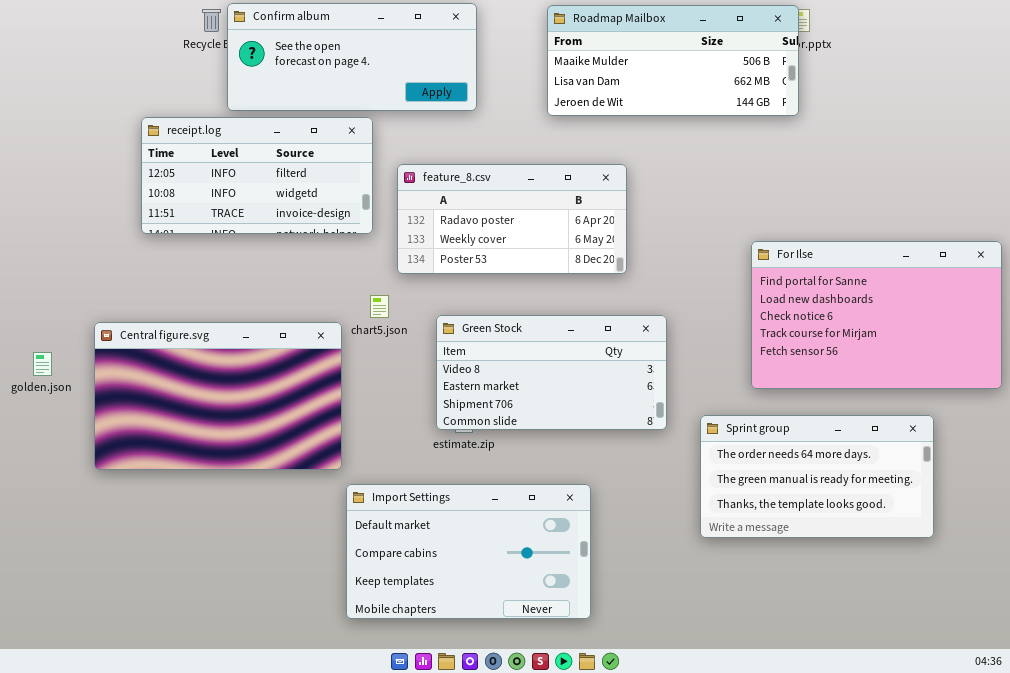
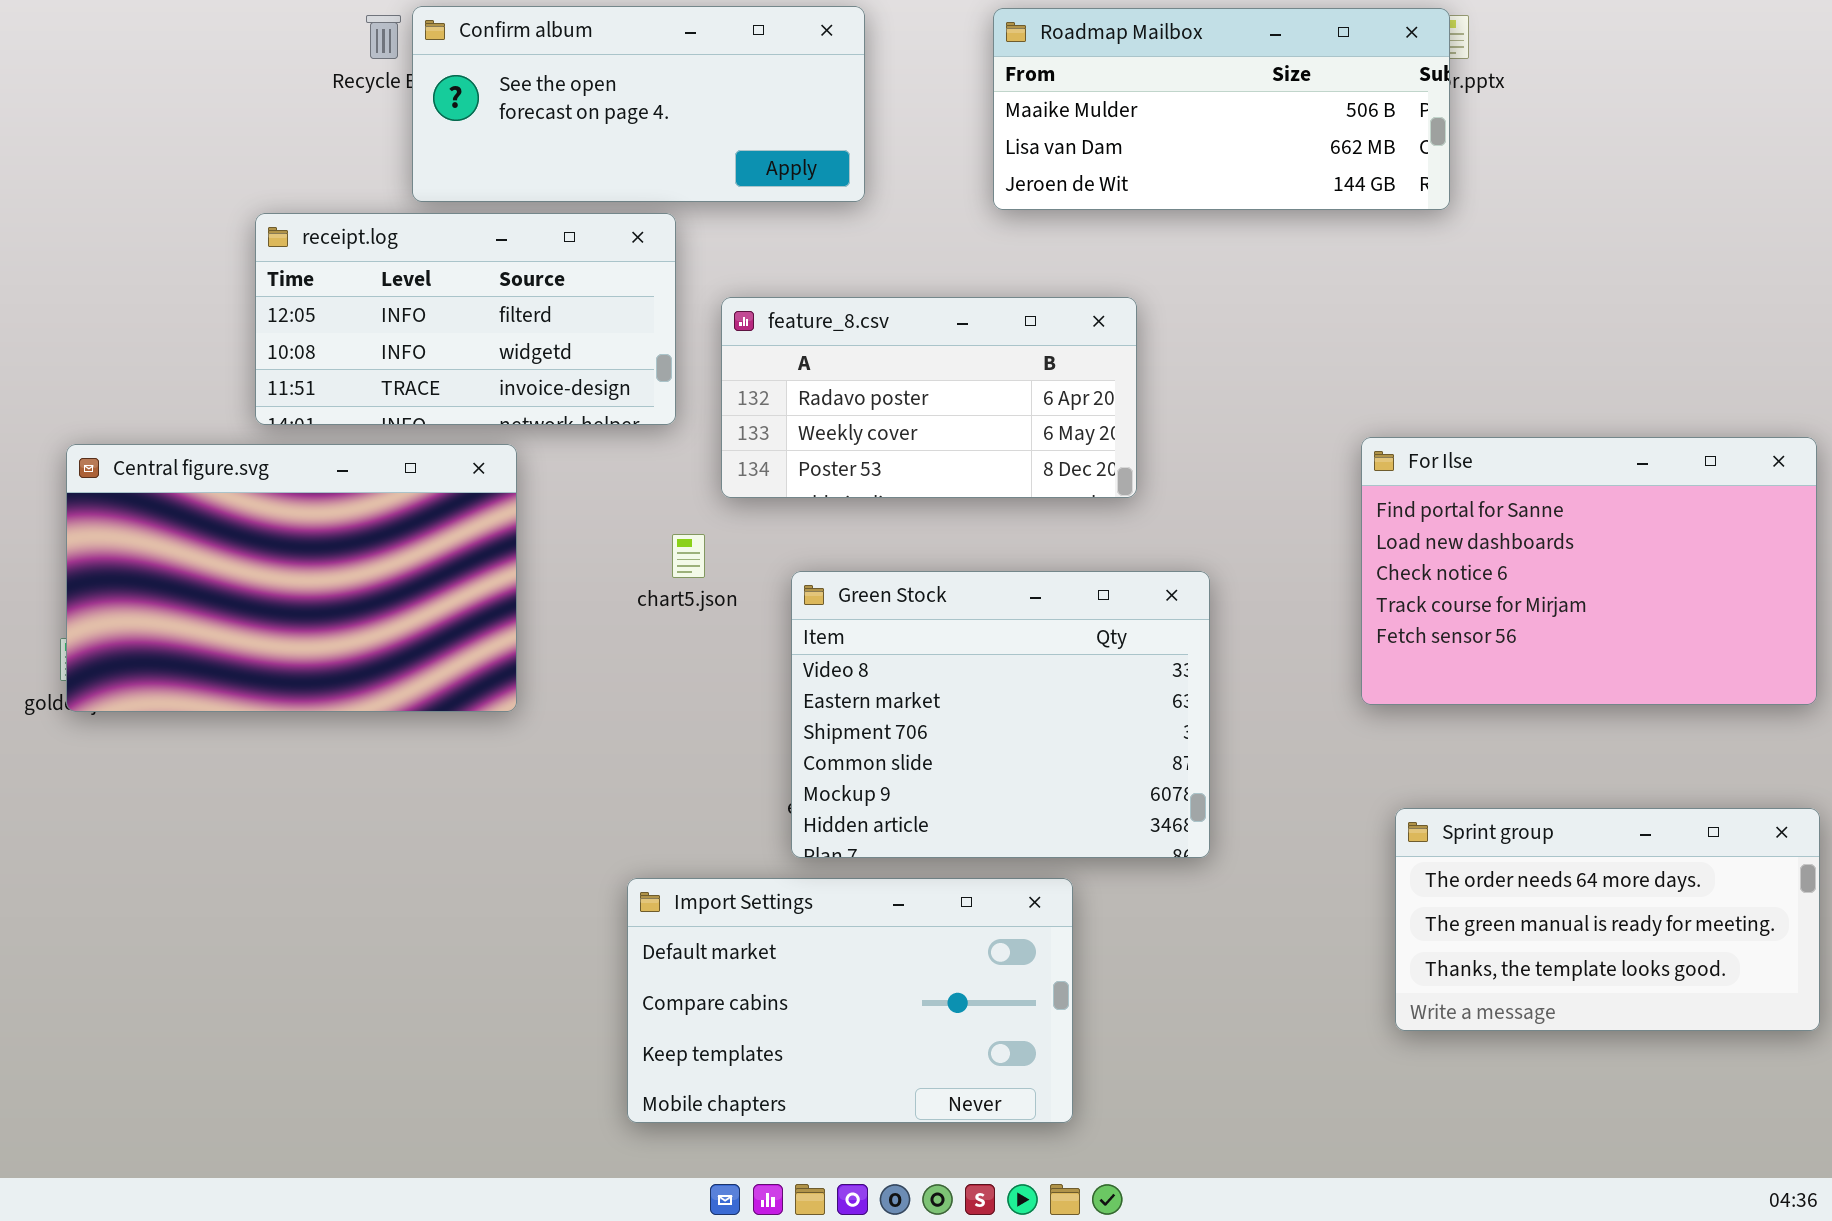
Green Stock: [436,315,667,430] -> [791,571,1210,858], resized
Central figure.svg: [94,322,342,470] -> [66,444,517,712], moved
Sprint group: [700,415,934,538] -> [1395,808,1820,1031], moved

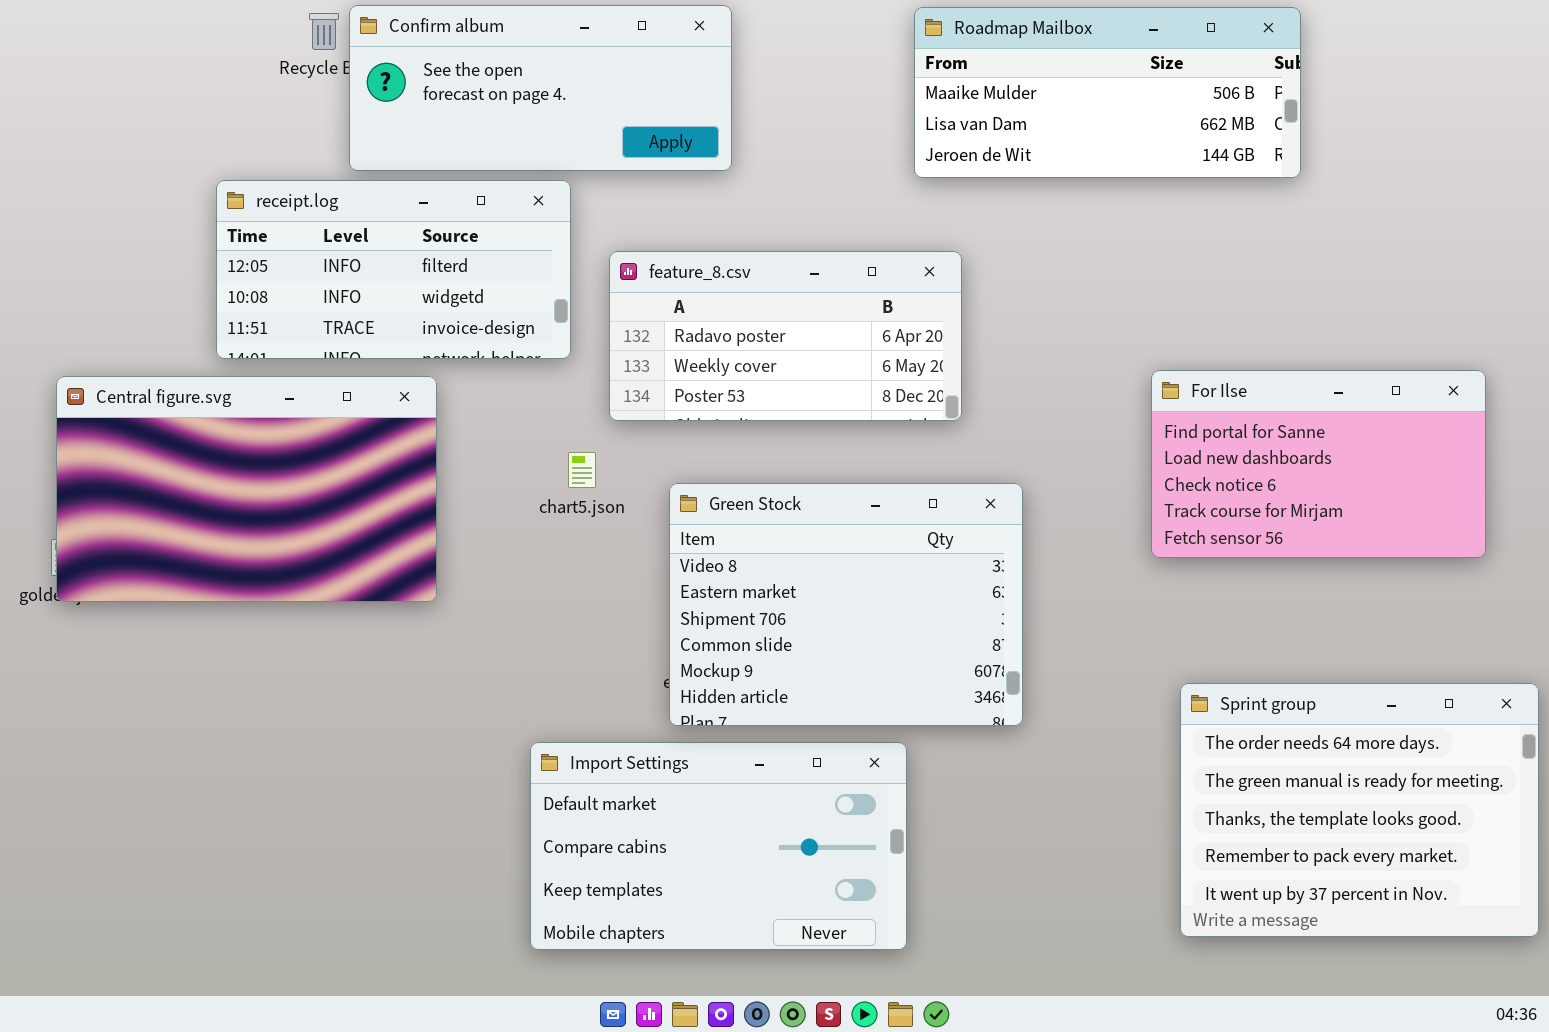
Roadmap Mailbox: [993,8,1450,210] -> [914,7,1301,178], moved
For Ilse: [1361,437,1817,705] -> [1151,370,1486,558], resized
Sprint group: [1395,808,1820,1031] -> [1180,683,1539,937], resized

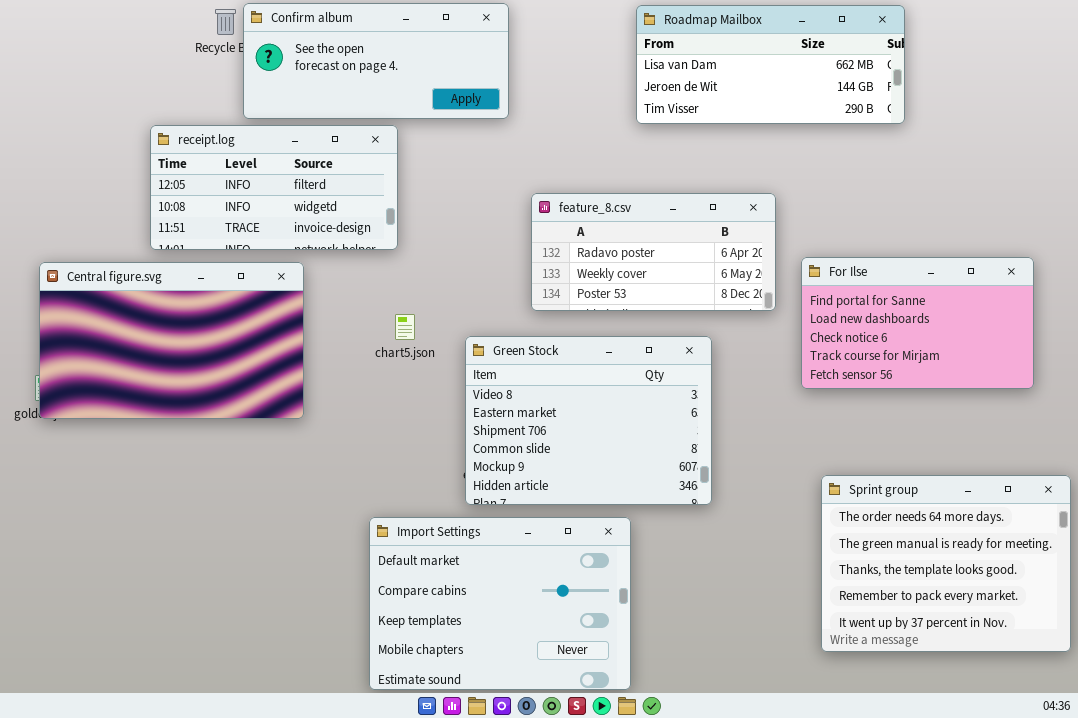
Roadmap Mailbox: [914,7,1301,178] -> [636,5,905,124], scrolled down 1 row
feature_8.csv: [609,251,962,421] -> [531,193,776,311], moved
Import Settings: [530,742,907,950] -> [369,517,631,690], resized

